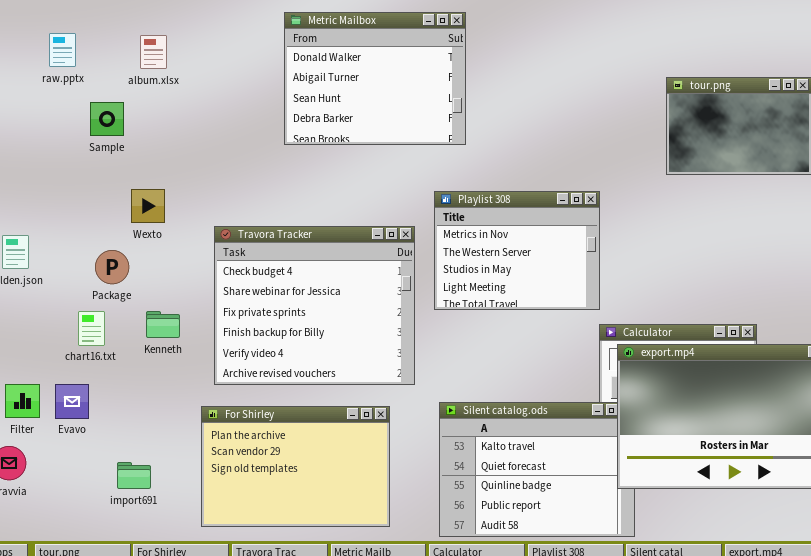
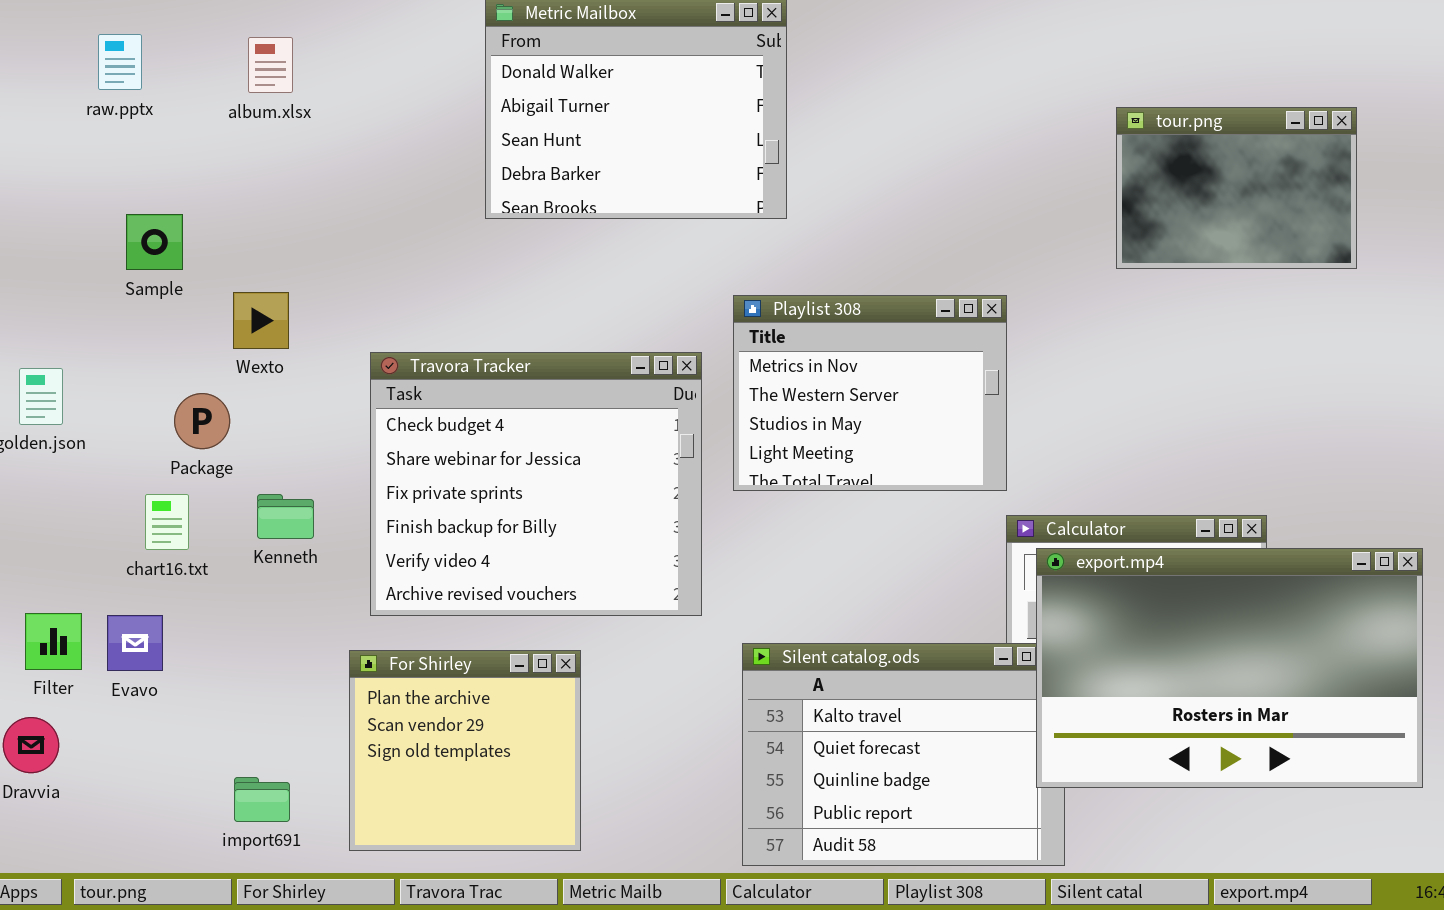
Sample: [90,102,124,136] -> [126,214,183,270], moved
For Shirley: [201,406,390,527] -> [349,650,581,851], resized
import691: [117,462,151,489] -> [234,777,290,822], moved

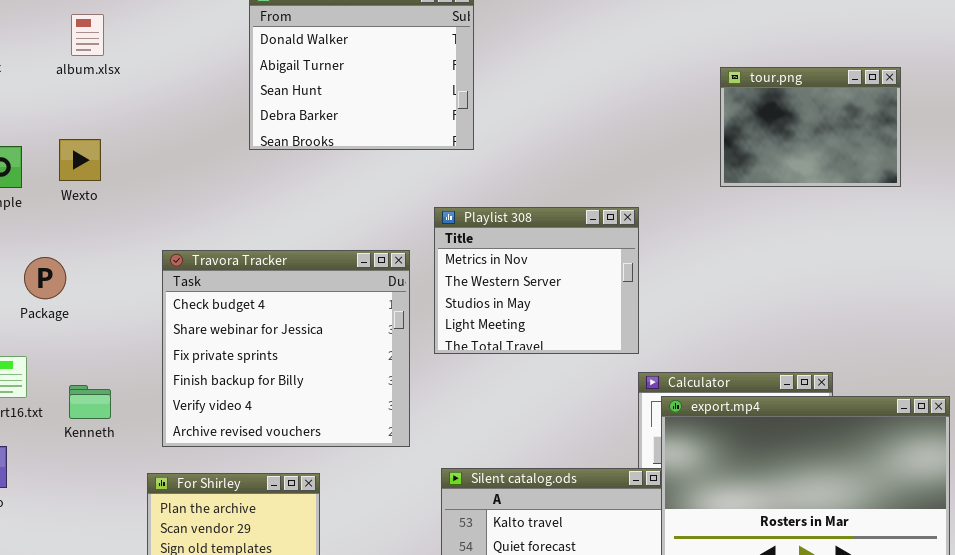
Wexto: [233,292,289,349] -> [59,139,101,181], moved
Package: [174,393,230,449] -> [24,257,66,299], moved
Kenneth: [257,494,314,539] -> [69,385,111,419], moved

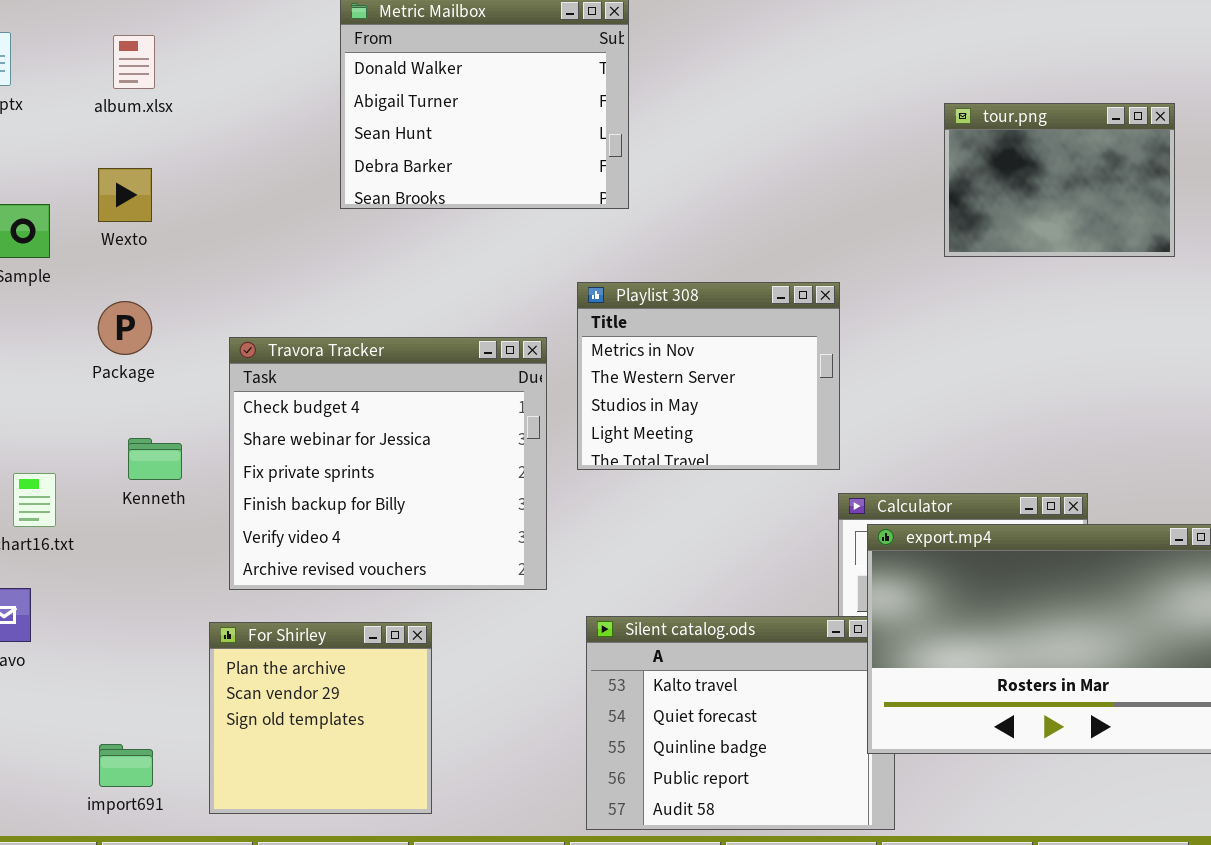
Wexto: [59,139,101,181] -> [98,168,152,222], moved
Package: [24,257,66,299] -> [98,301,152,355], moved
Kenneth: [69,385,111,419] -> [128,438,182,480], moved

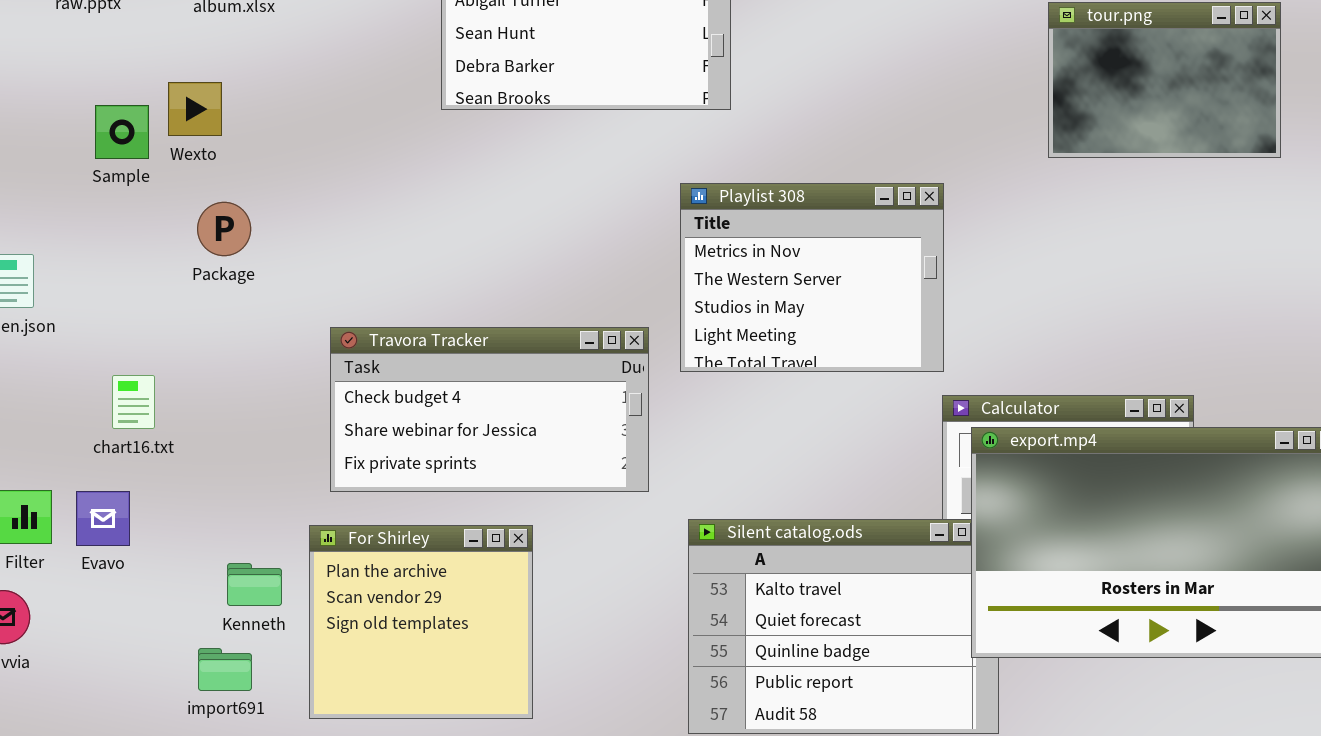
Wexto: [98,168,152,222] -> [168,82,222,136], moved
Travora Tracker: [229,337,547,590] -> [330,327,649,492], resized
Kenneth: [128,438,182,480] -> [227,563,282,606], moved

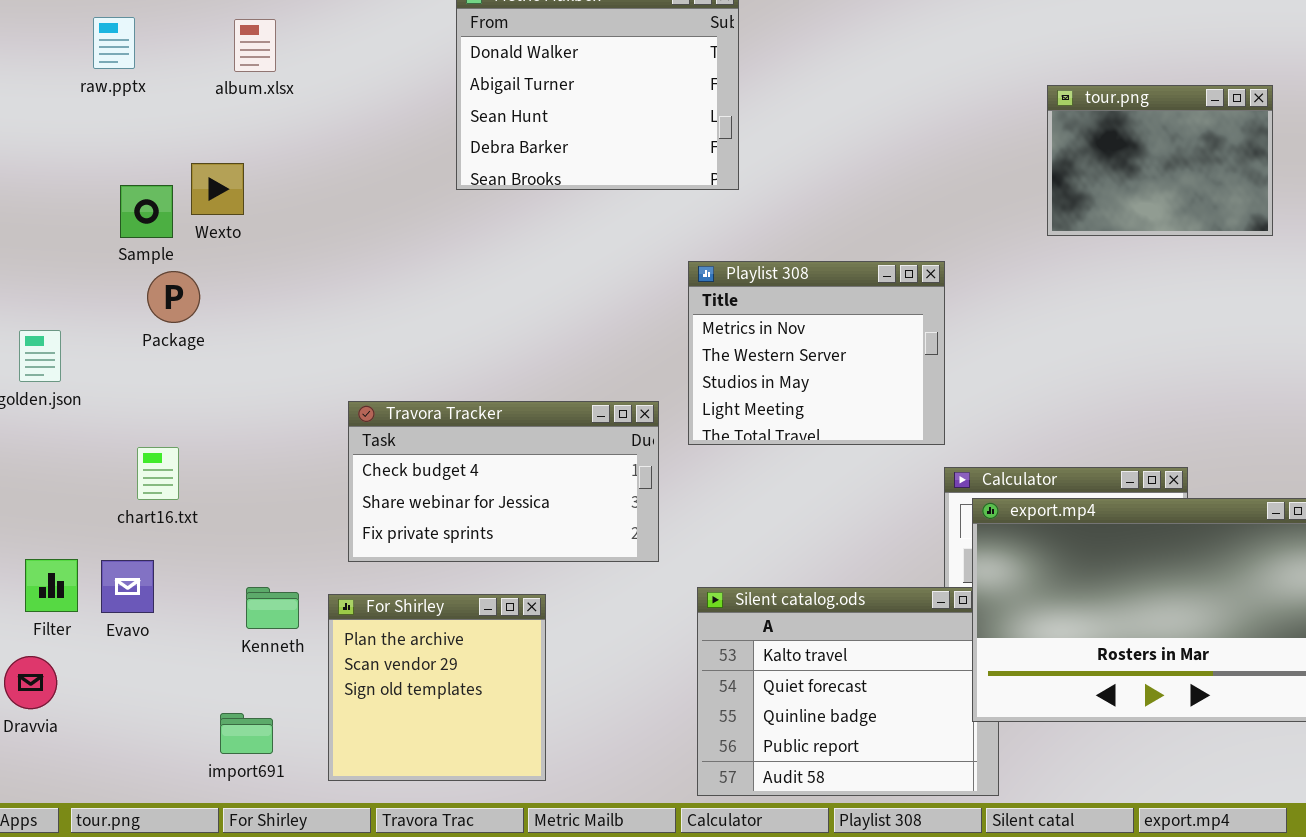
Package: [197,202,251,256] -> [147,271,200,323], moved
Kenneth: [227,563,282,606] -> [246,587,299,629], moved

